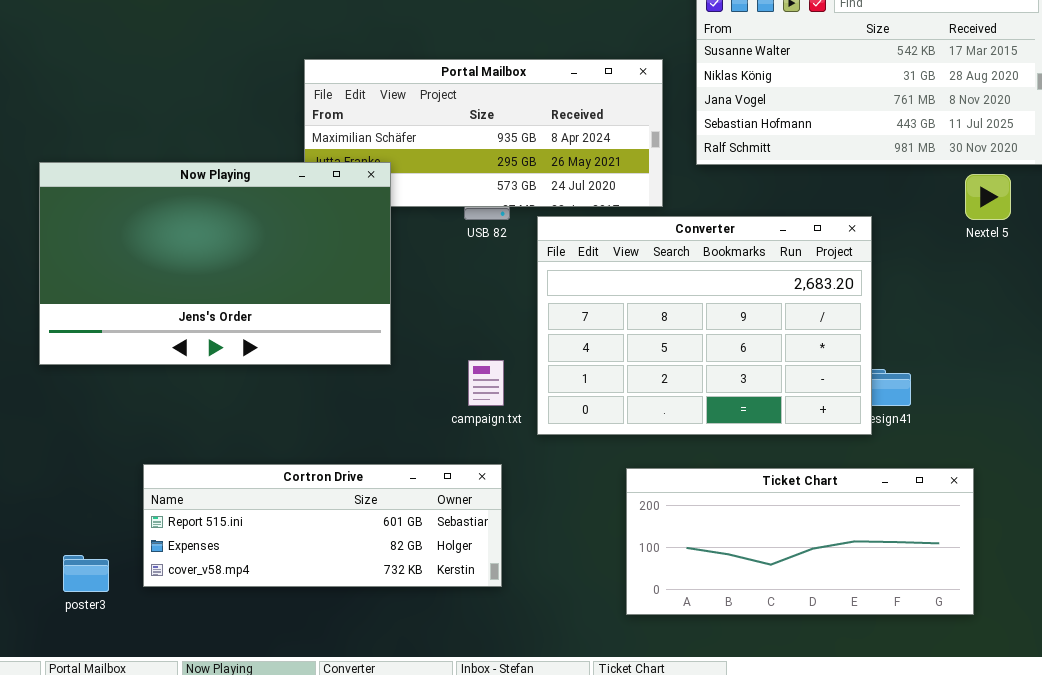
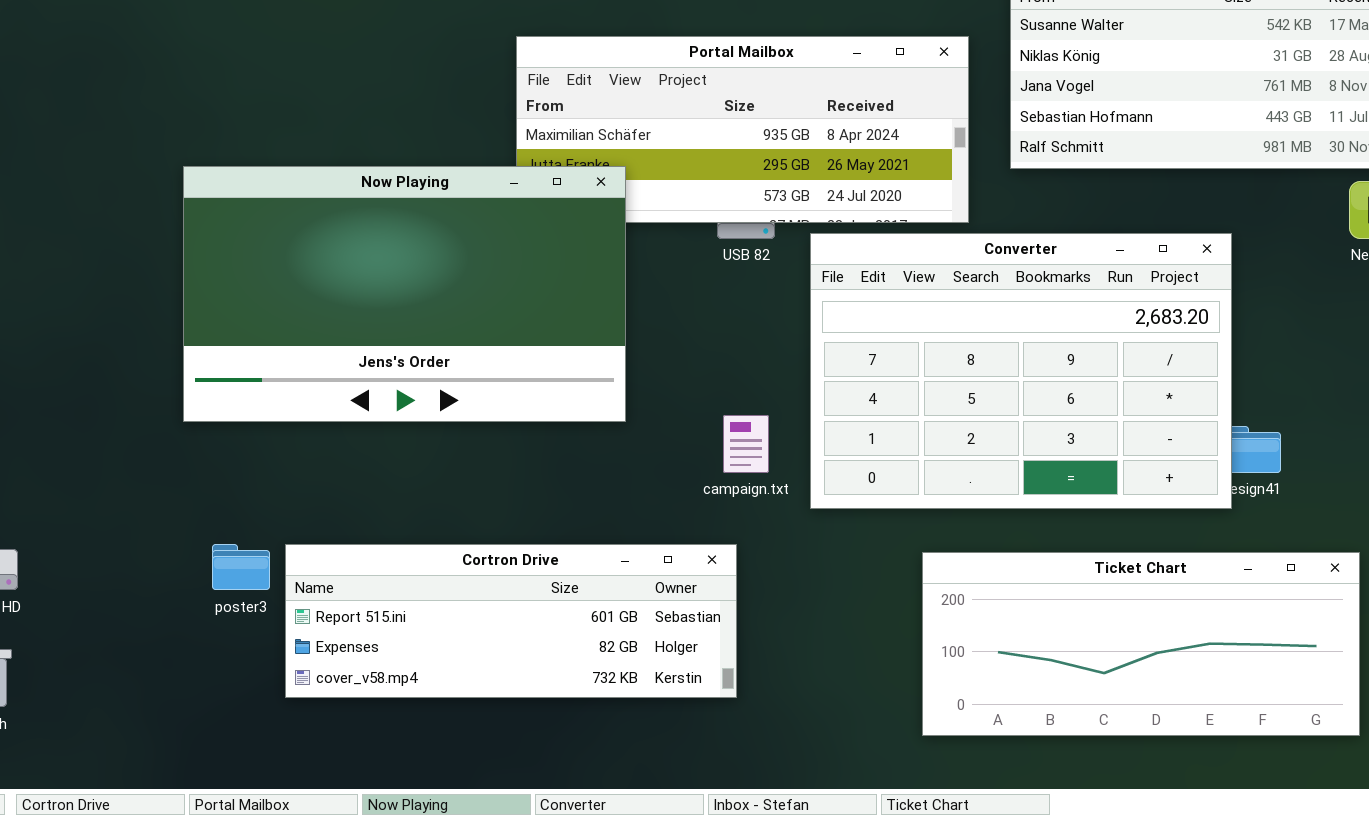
Cortron Drive: [143,464,502,587] -> [285,544,737,698], moved
poster3: [63,555,109,592] -> [212,544,270,590], moved

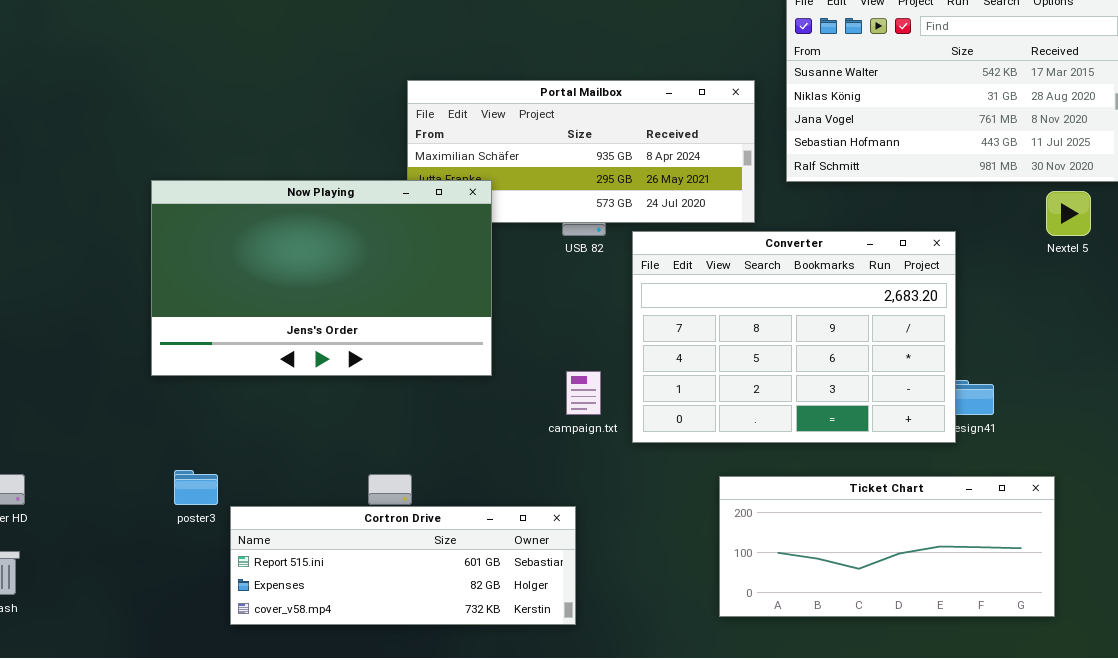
Cortron Drive: [285,544,737,698] -> [230,506,576,625], moved

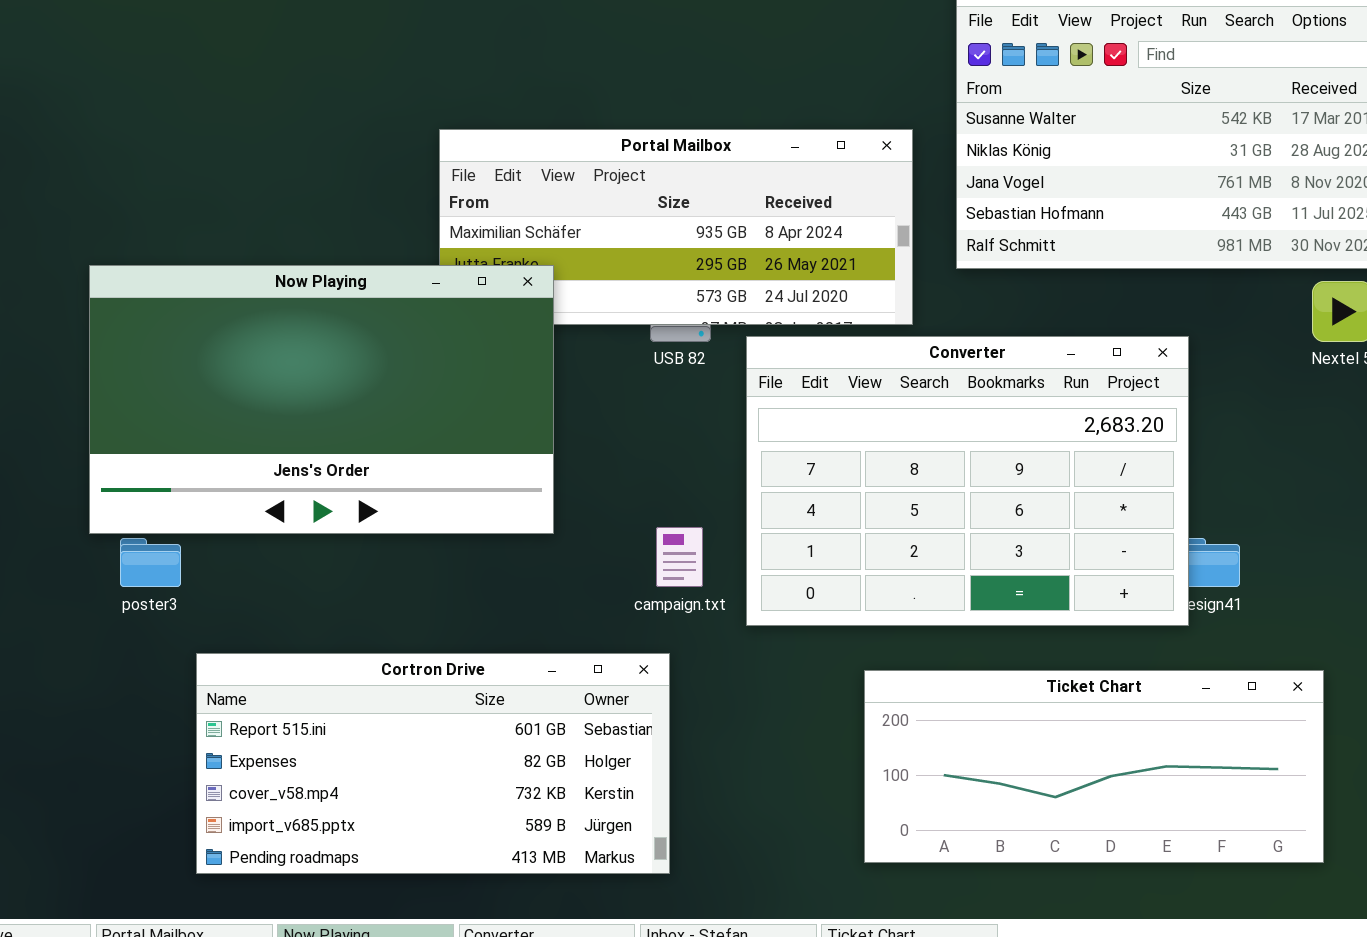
poster3: [174,470,218,505] -> [120,538,181,587], moved
Cortron Drive: [230,506,576,625] -> [196,653,670,874], resized

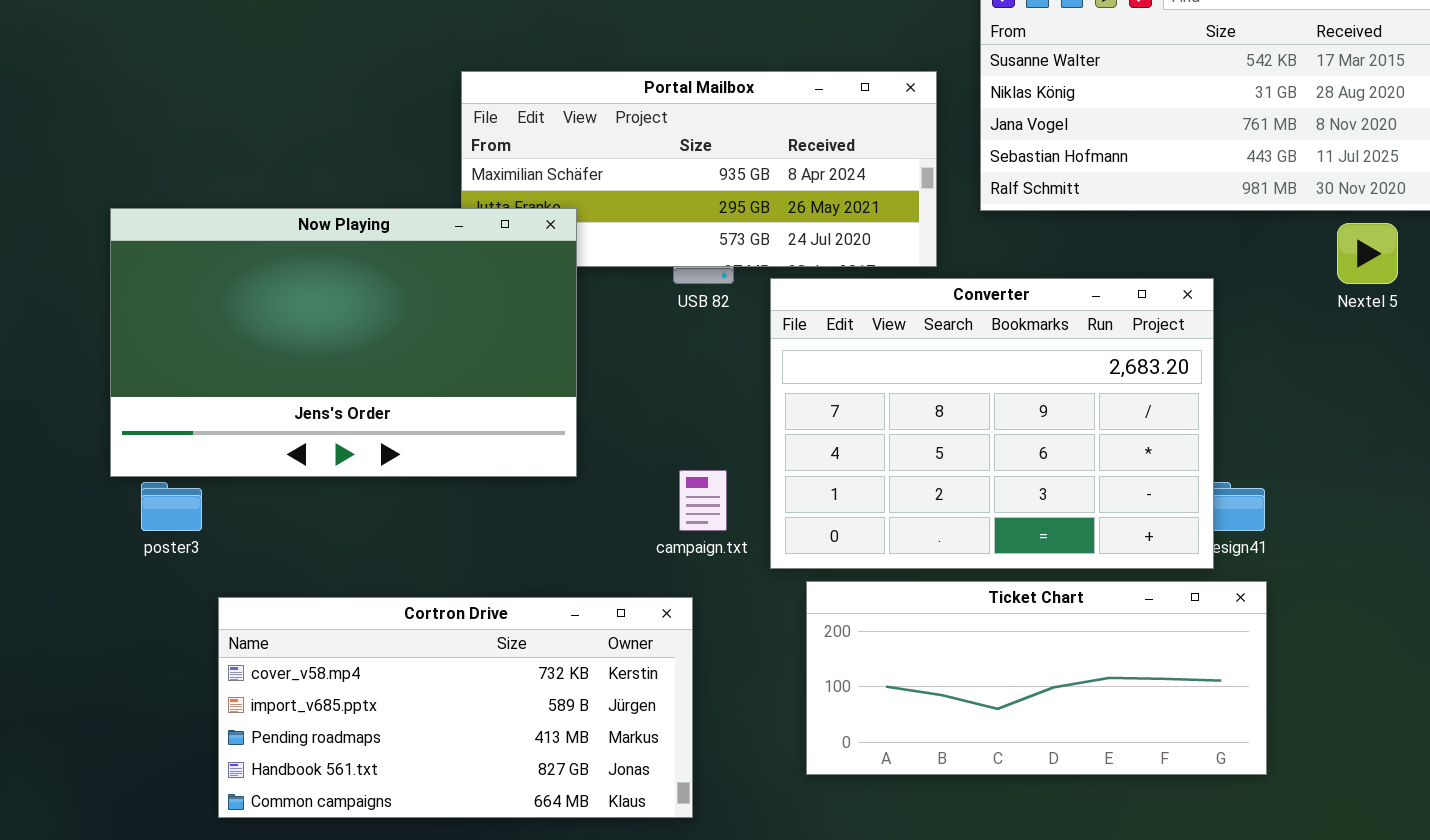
Cortron Drive: [196,653,670,874] -> [218,597,693,818], scrolled down 2 rows
Ticket Chart: [864,670,1324,863] -> [806,581,1267,775], moved

